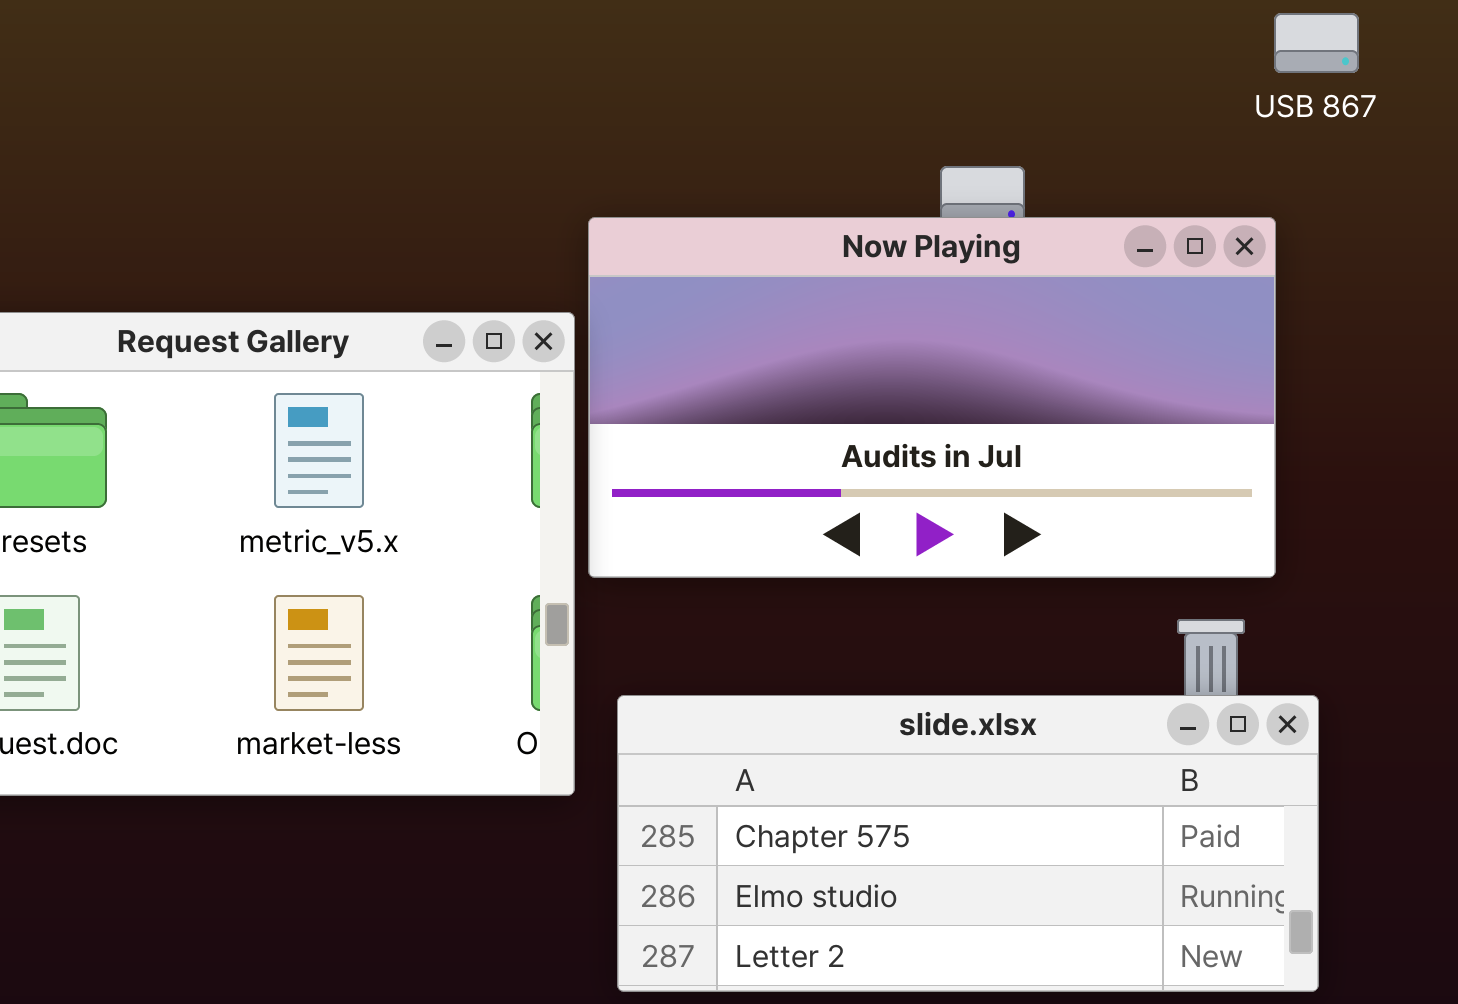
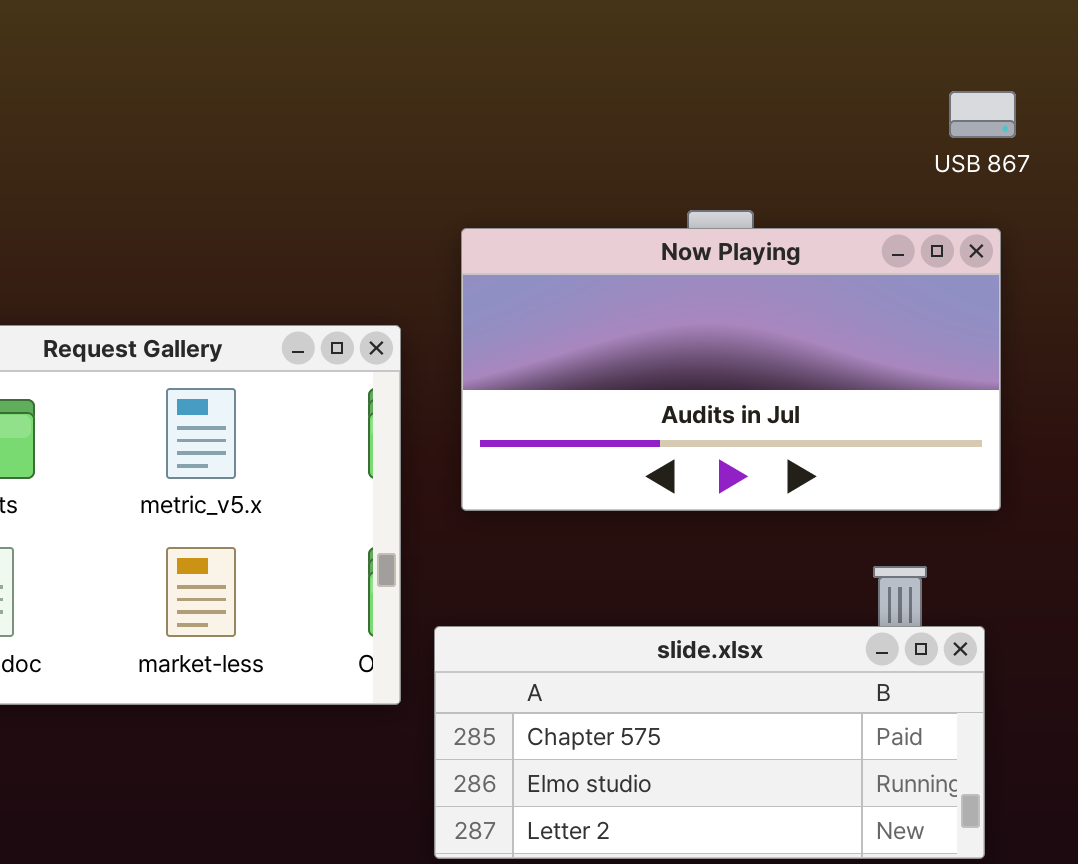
Now Playing: [588,217,1276,578] -> [461,228,1001,511], moved

